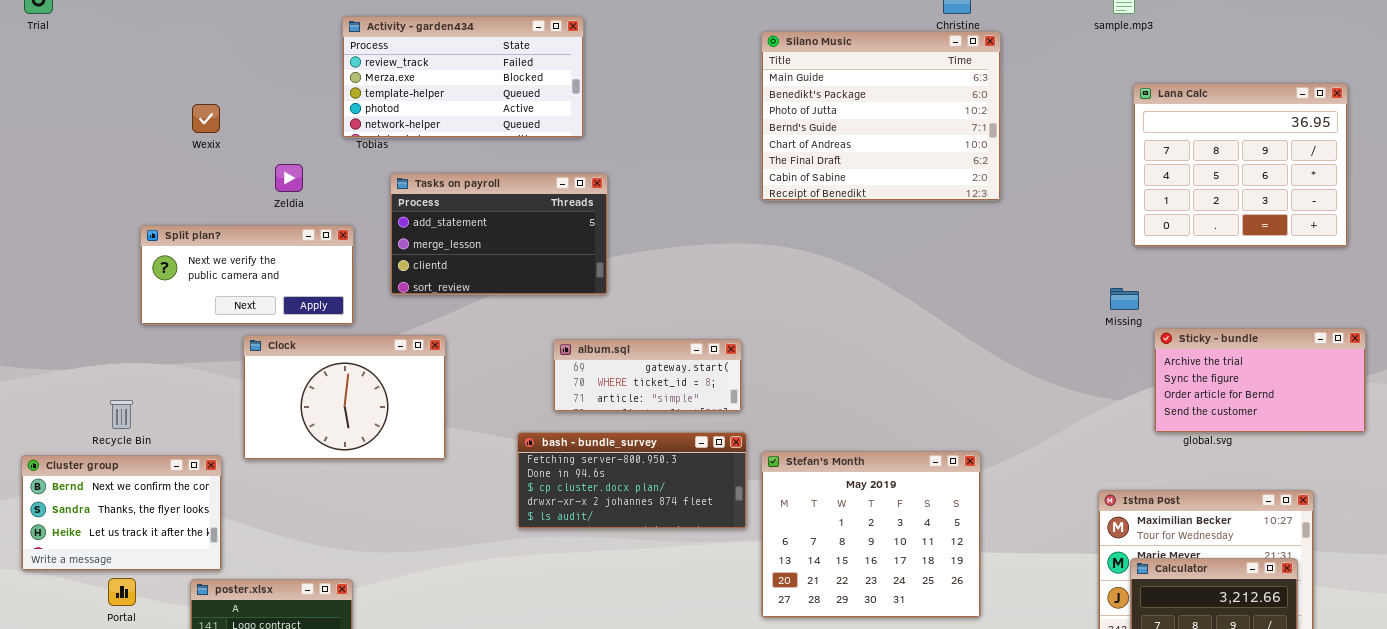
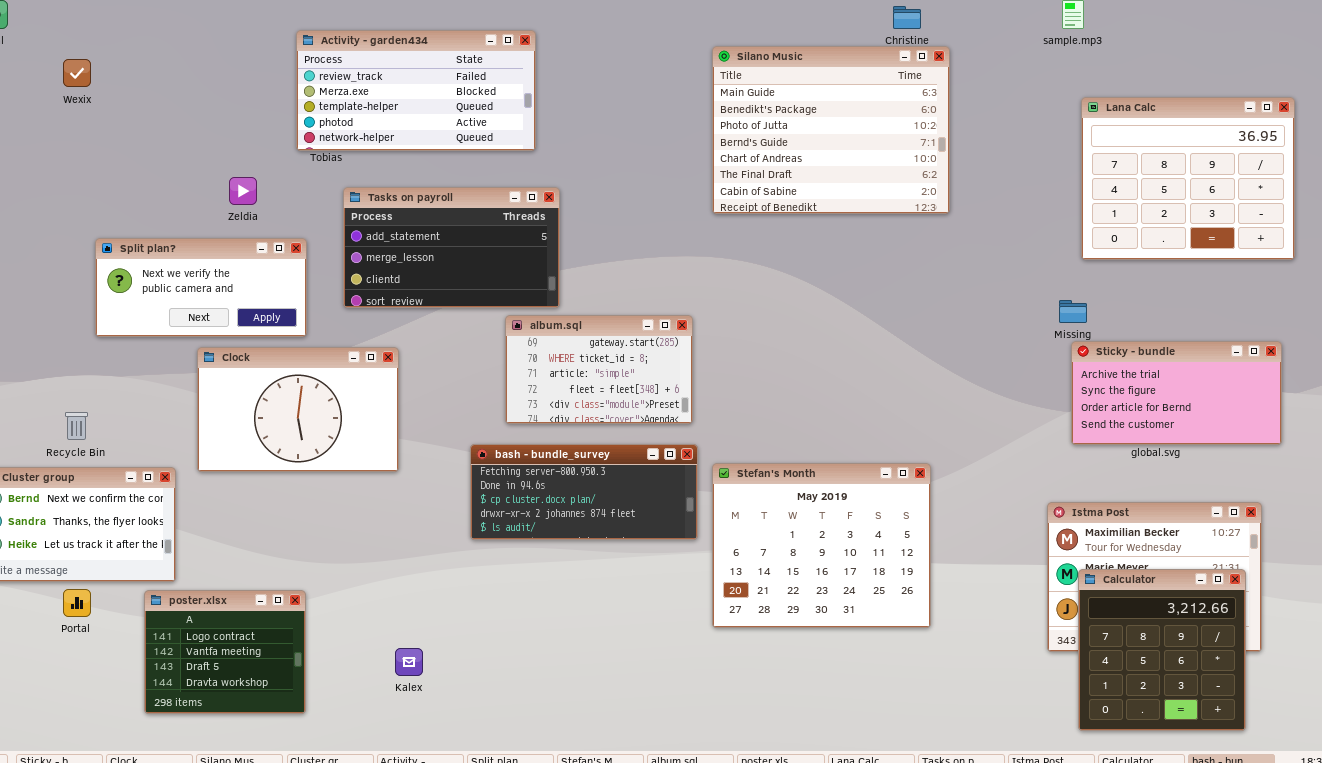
Wexix: [192,104,220,133] -> [63,59,91,87], moved
Sticky - bundle: [1154,328,1366,433] -> [1071,341,1282,445], moved
album.sql: [553,339,742,412] -> [505,315,693,424], resized

